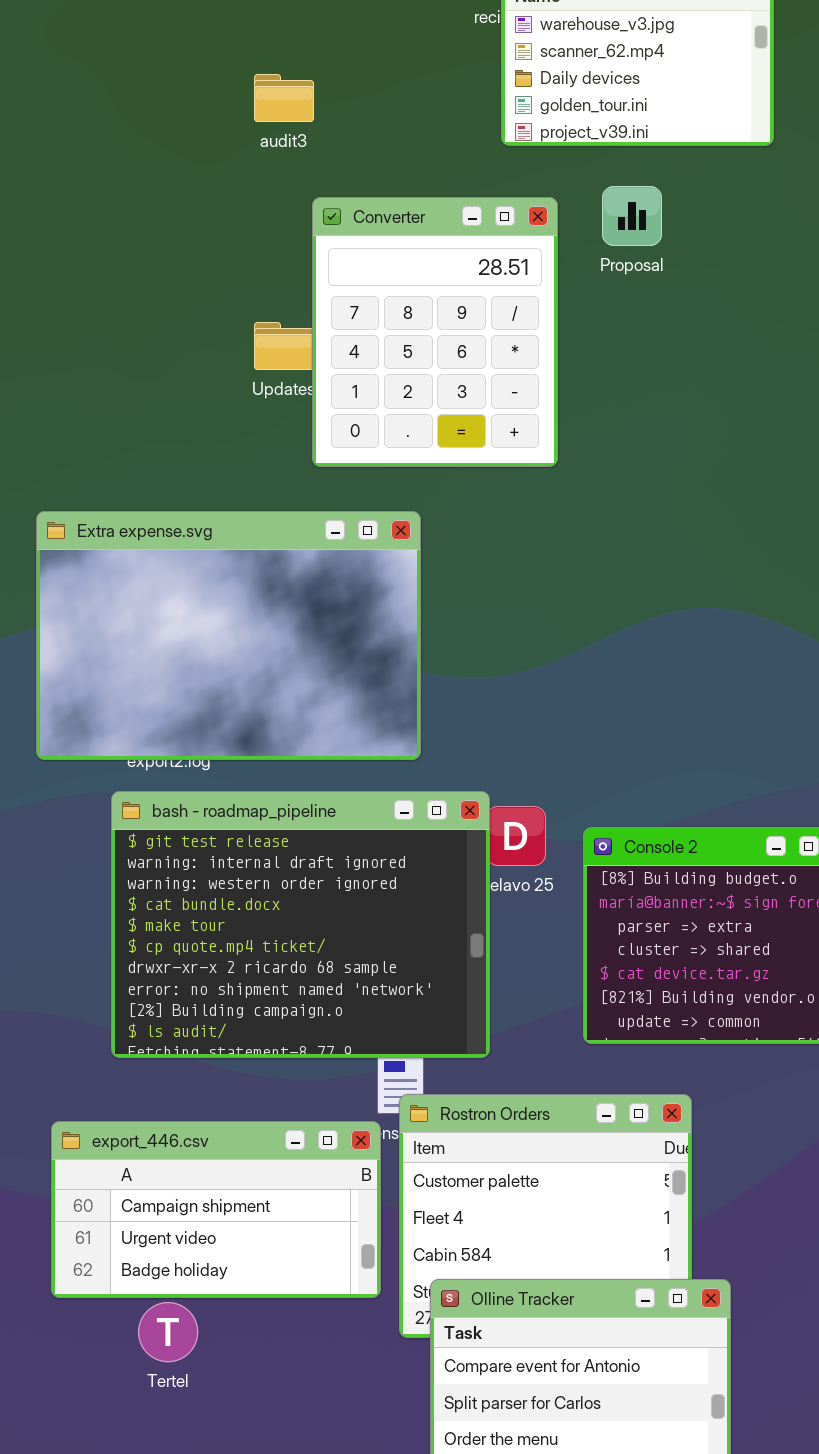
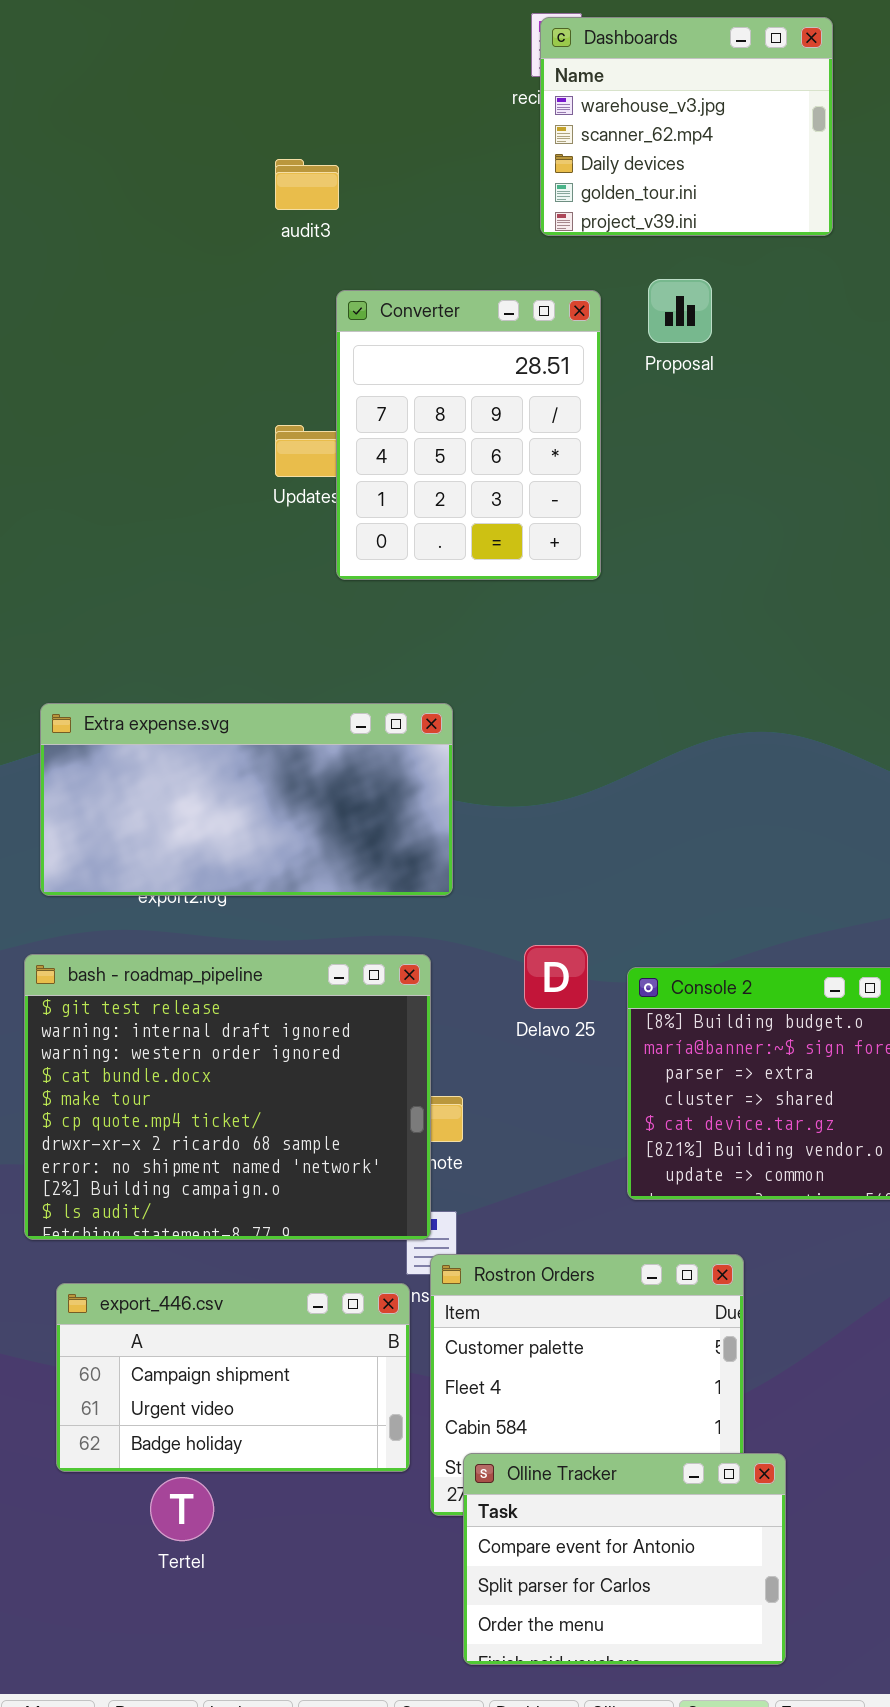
Extra expense.svg: [36,511,421,760] -> [40,703,453,896], resized
bash - roadmap_pipeline: [111,791,490,1058] -> [24,954,431,1240], moved

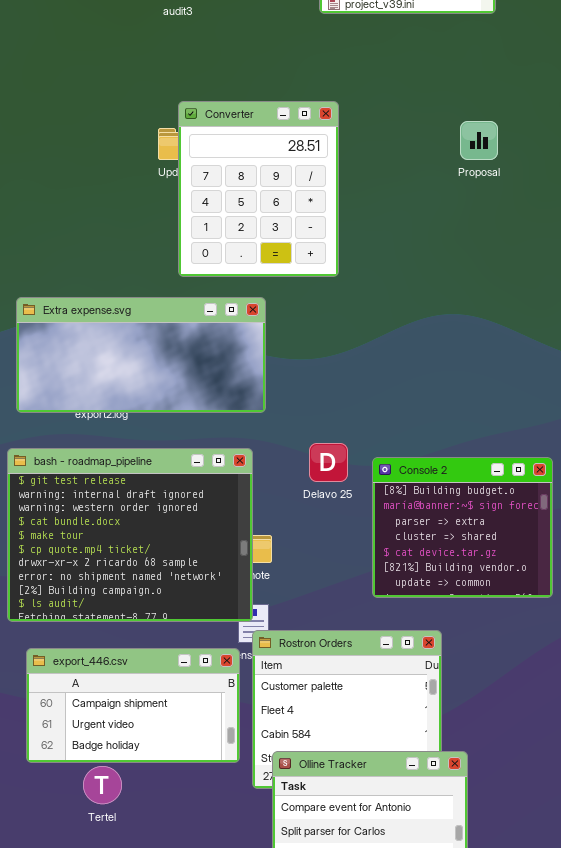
Proposal: [648,279,712,343] -> [460,121,498,160], moved
Converter: [336,290,601,580] -> [178,101,339,277], moved

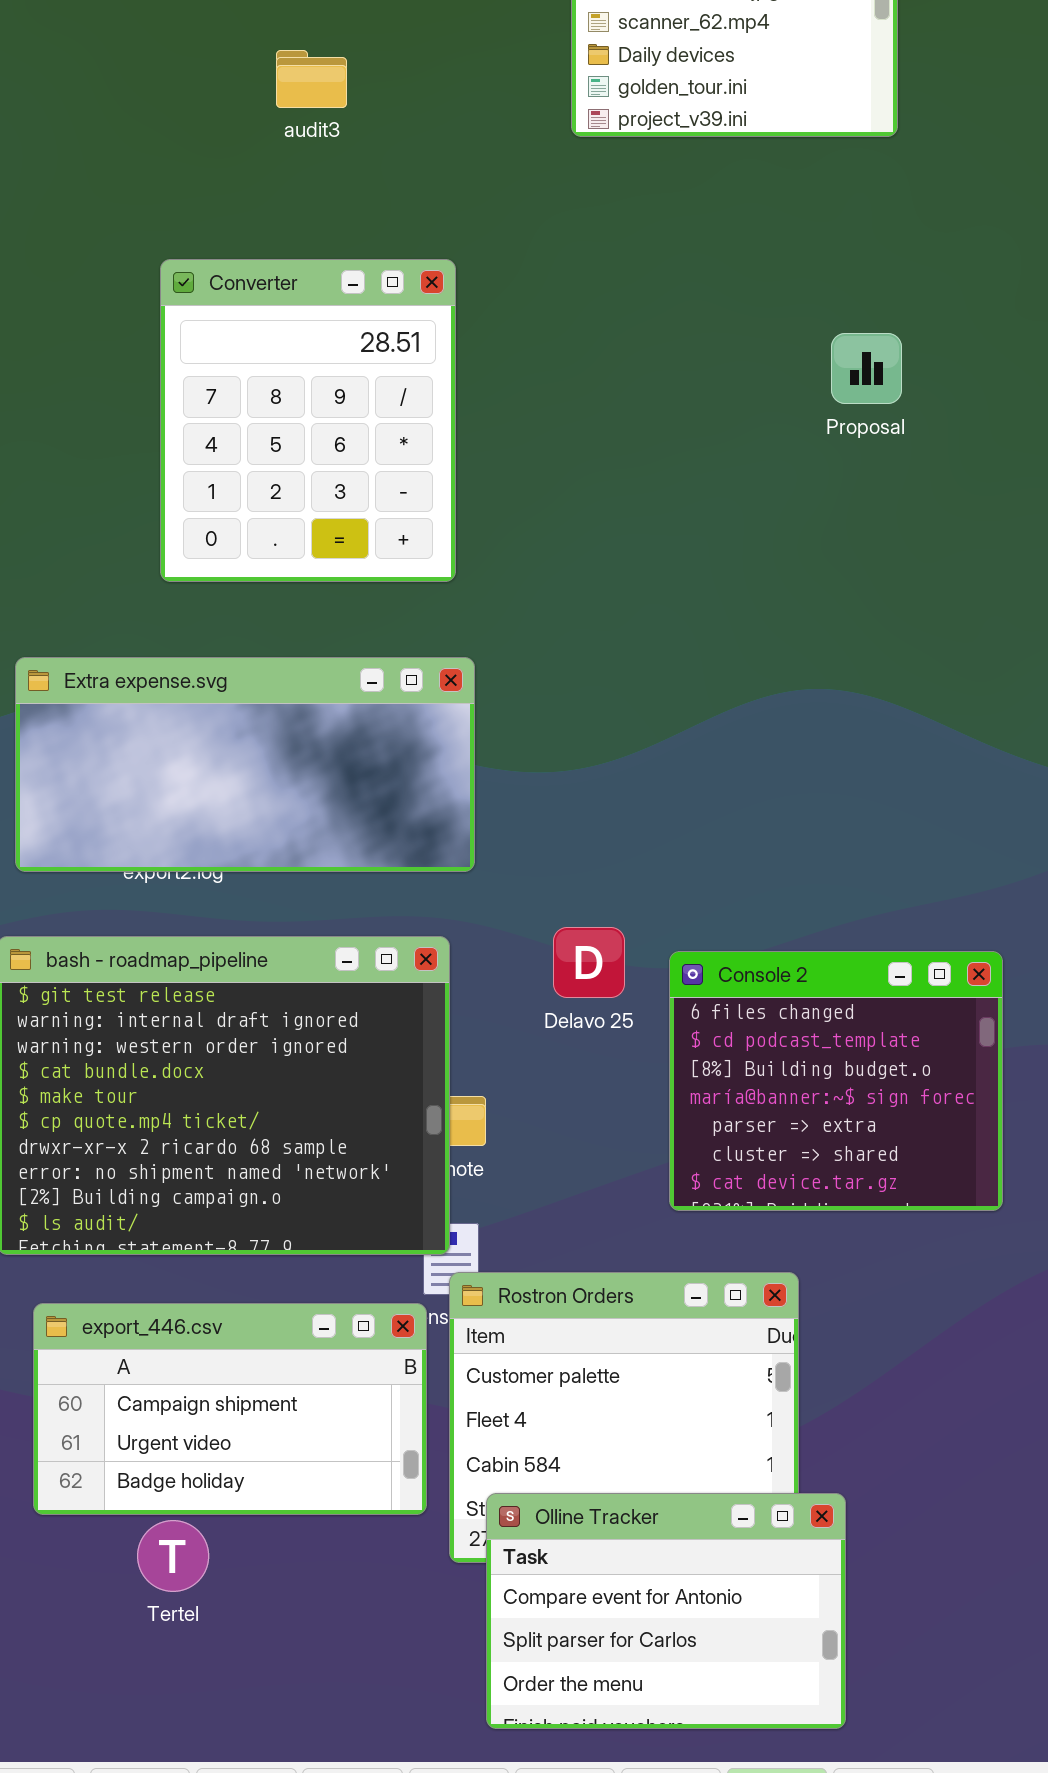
Converter: [178,101,339,277] -> [160,259,456,582], moved
Console 2: [372,457,553,598] -> [669,951,1003,1211], scrolled up 2 rows

